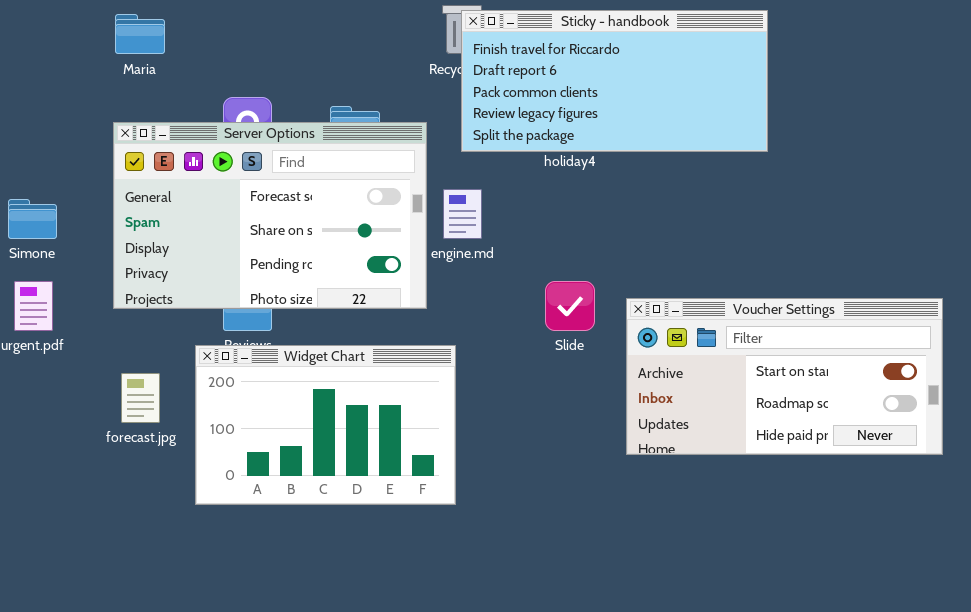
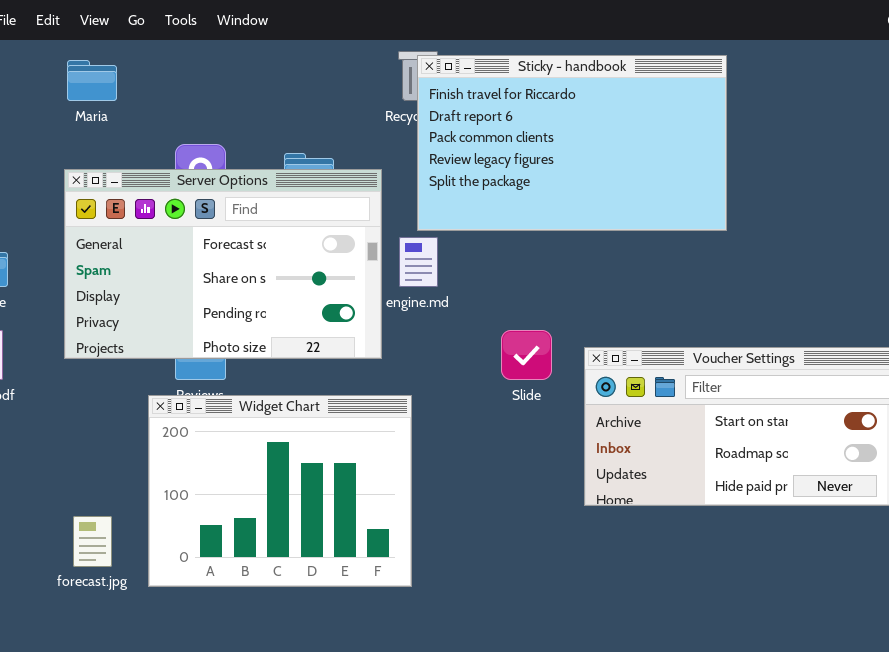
Sticky - handbook: [461,10,768,152] -> [417,55,727,231], resized
Widget Chart: [195,345,456,505] -> [148,395,412,587], resized
forecast.jpg: [121,373,160,423] -> [73,516,112,567], moved

